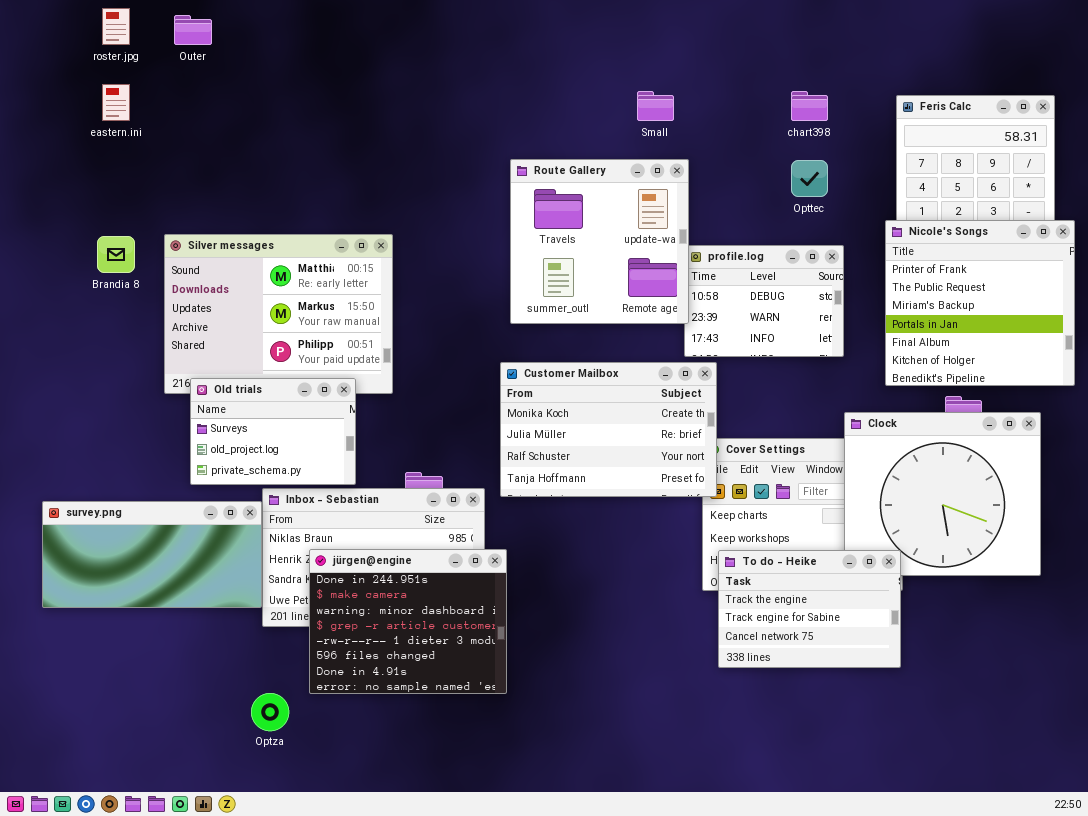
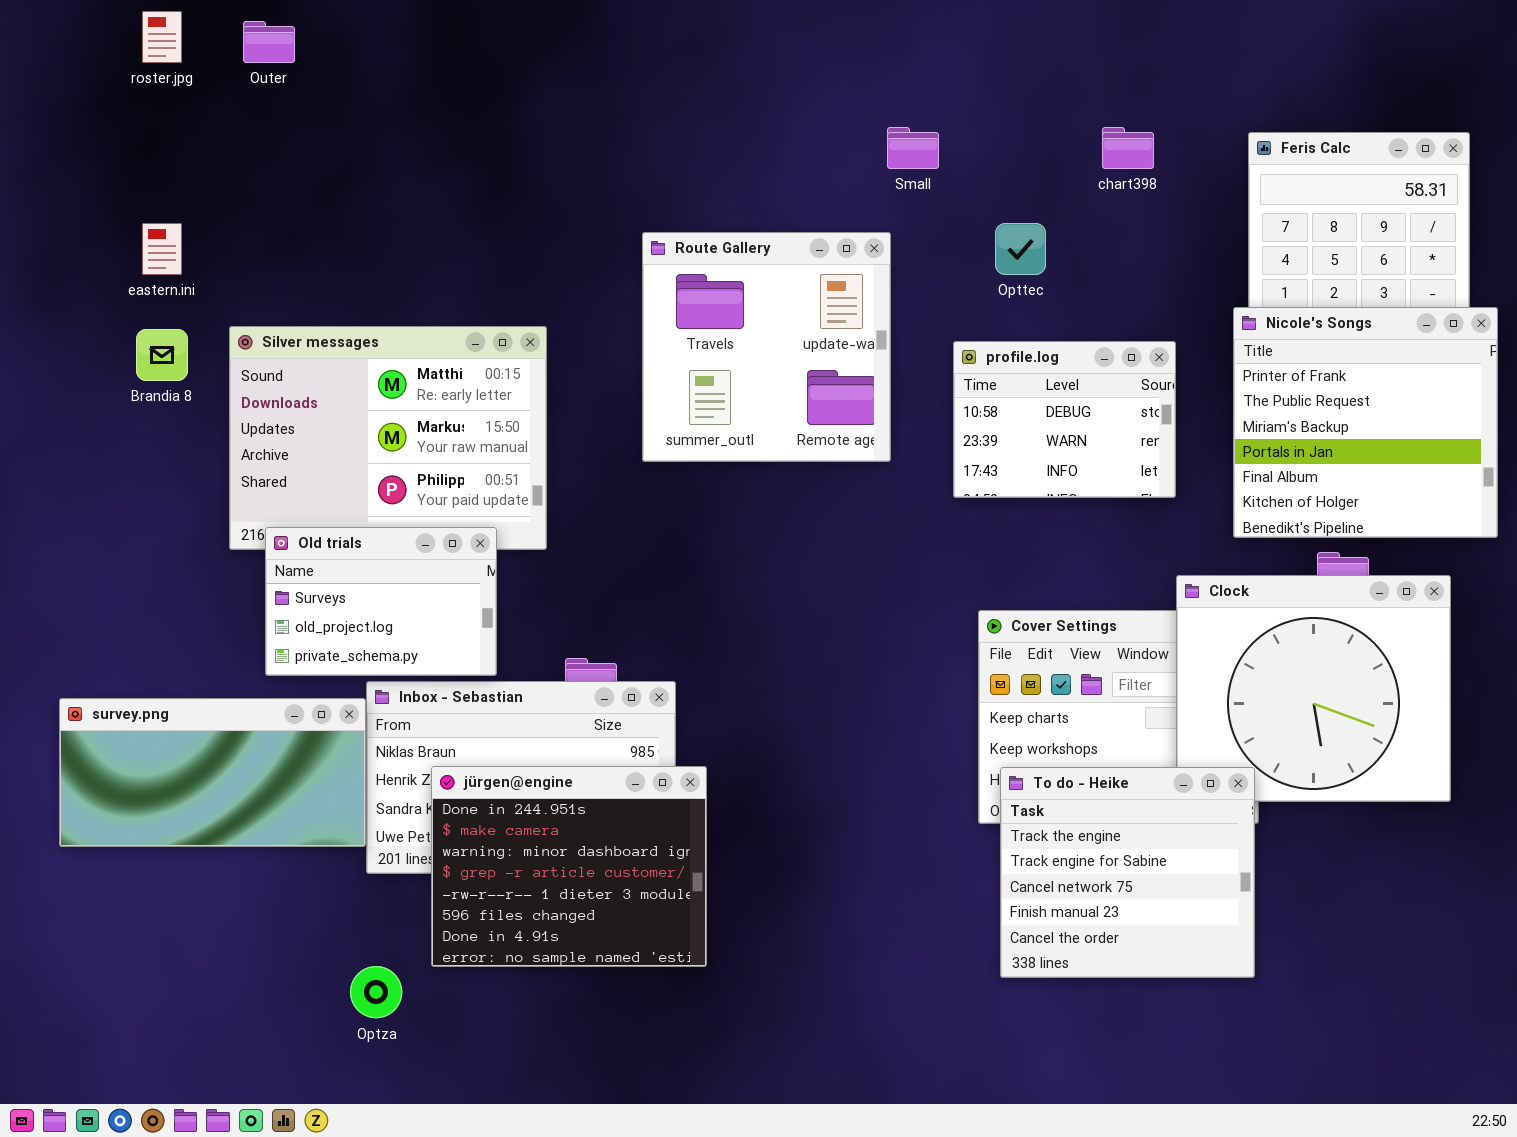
eastern.ini: [102,84,130,121] -> [142,223,182,275], moved
Route Gallery: [510,159,689,324] -> [642,232,891,462], moved
Opttec: [791,160,828,197] -> [995,223,1046,275], moved
Customer Mailbox: [500,362,717,497] -> none, closed
To do - Heike: [718,550,901,668] -> [1000,767,1255,978], resized

